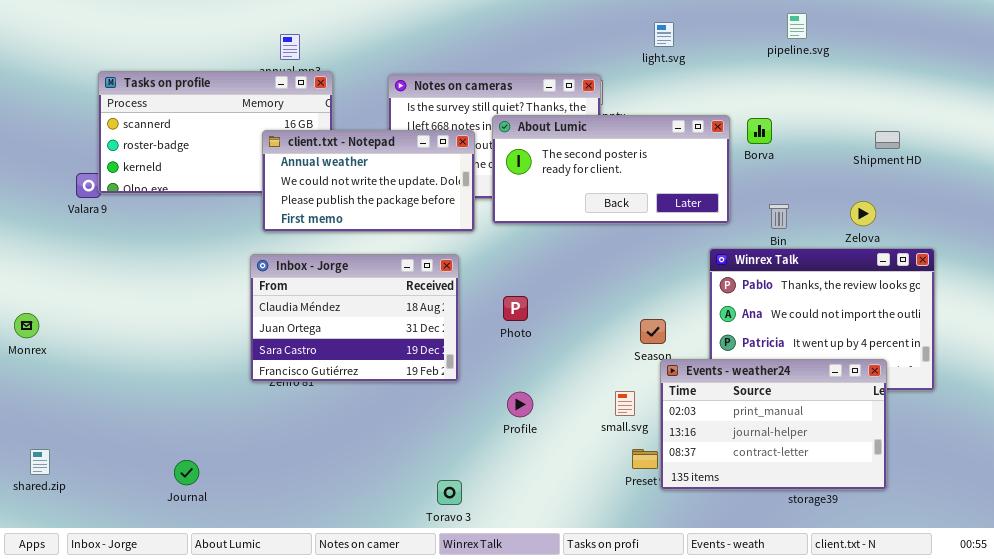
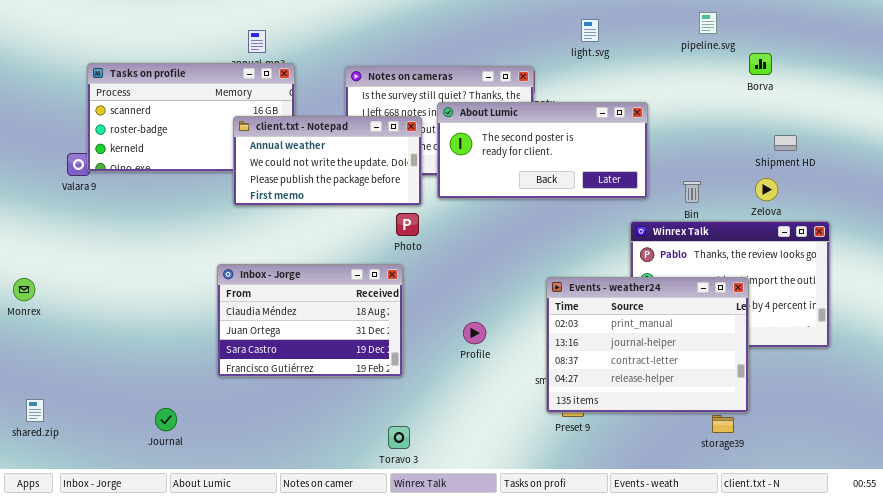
Borva: [747,118,772,144] -> [749,53,772,75], moved
Shipment HD: [875,131,900,149] -> [774,135,797,151], moved
Inbox - Jorge: [250,254,459,382] -> [217,264,403,377], moved
Photo: [503,296,528,321] -> [396,213,419,236], moved
Events - weather24: [660,359,887,490] -> [546,277,749,413], moved, resized
Profile: [507,392,533,417] -> [463,322,486,344], moved

